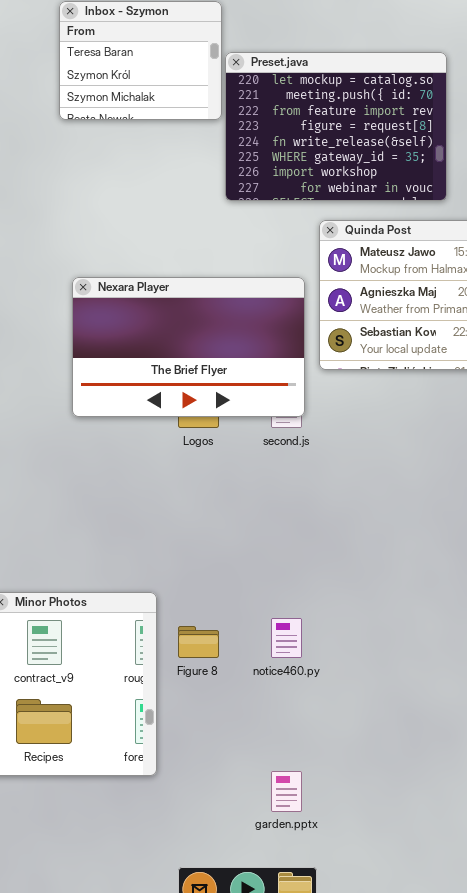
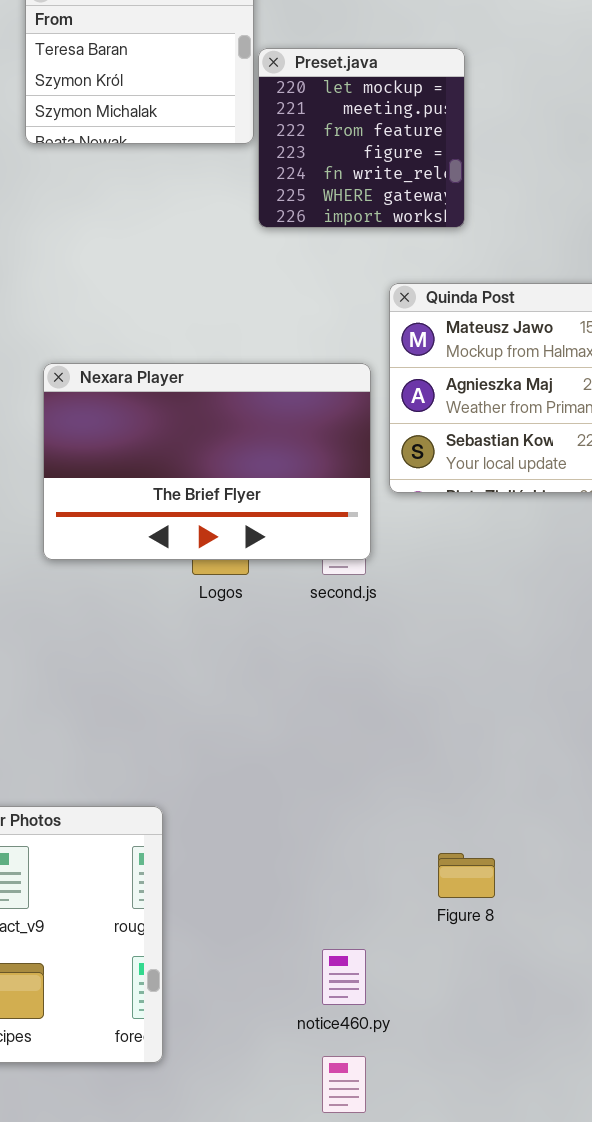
Preset.java: [225,52,447,201] -> [258,48,465,228], resized
notice460.py: [271,618,302,658] -> [322,949,366,1005], moved
Figure 8: [178,626,219,658] -> [438,853,495,898], moved

